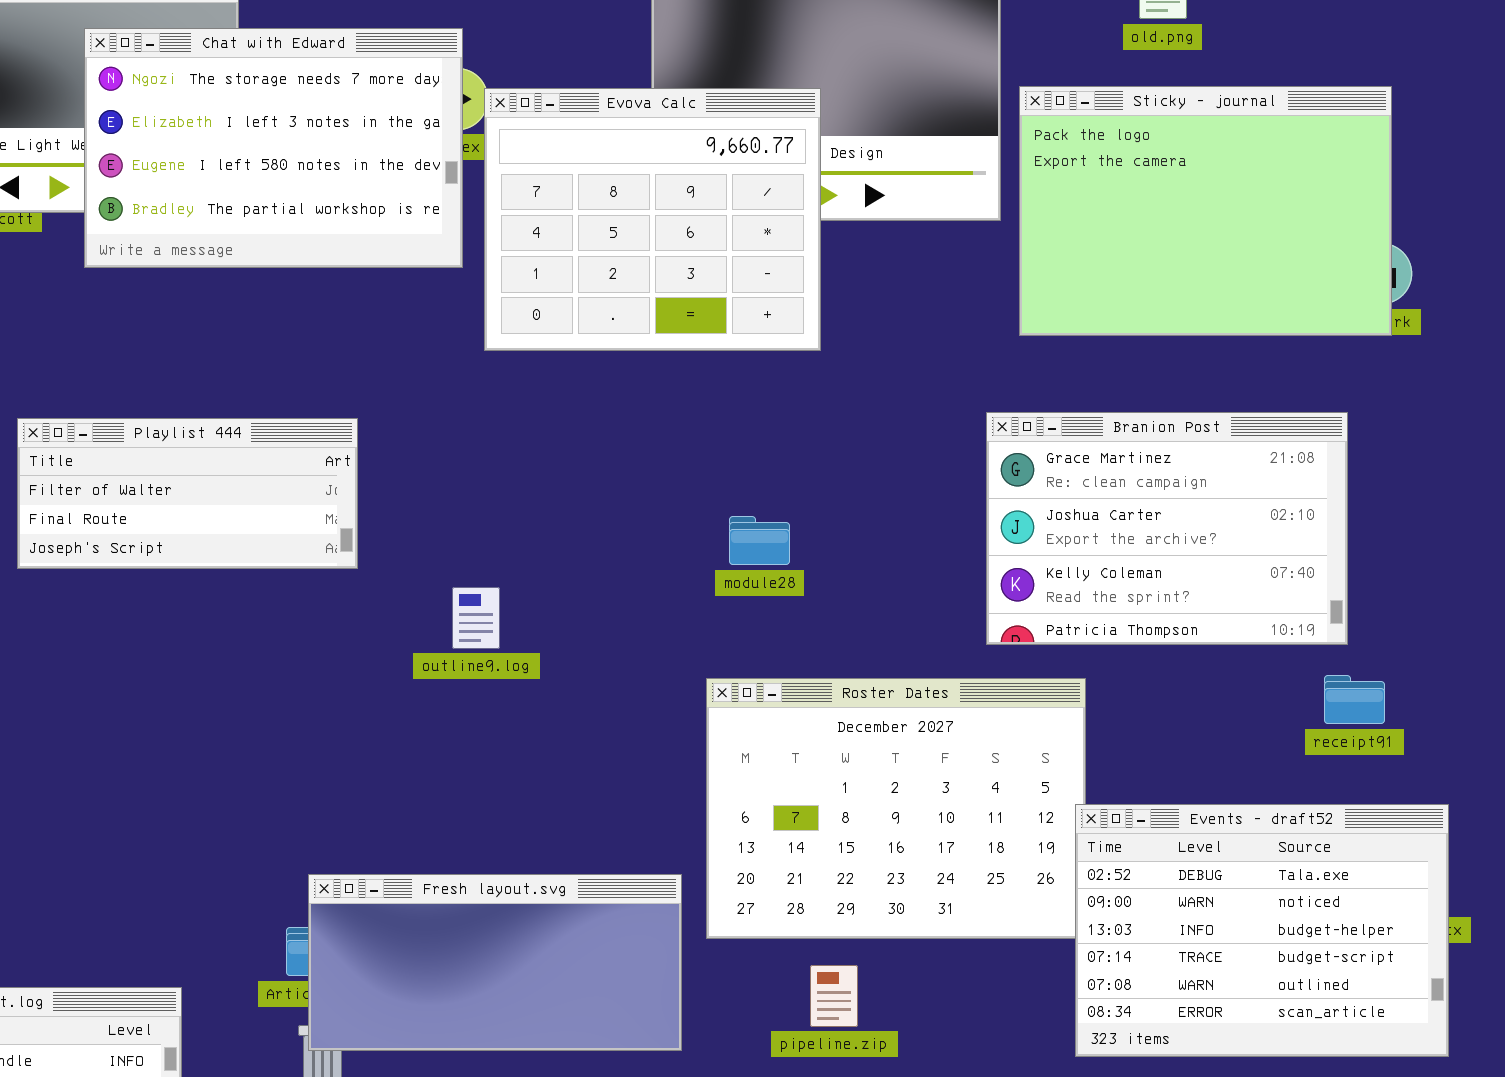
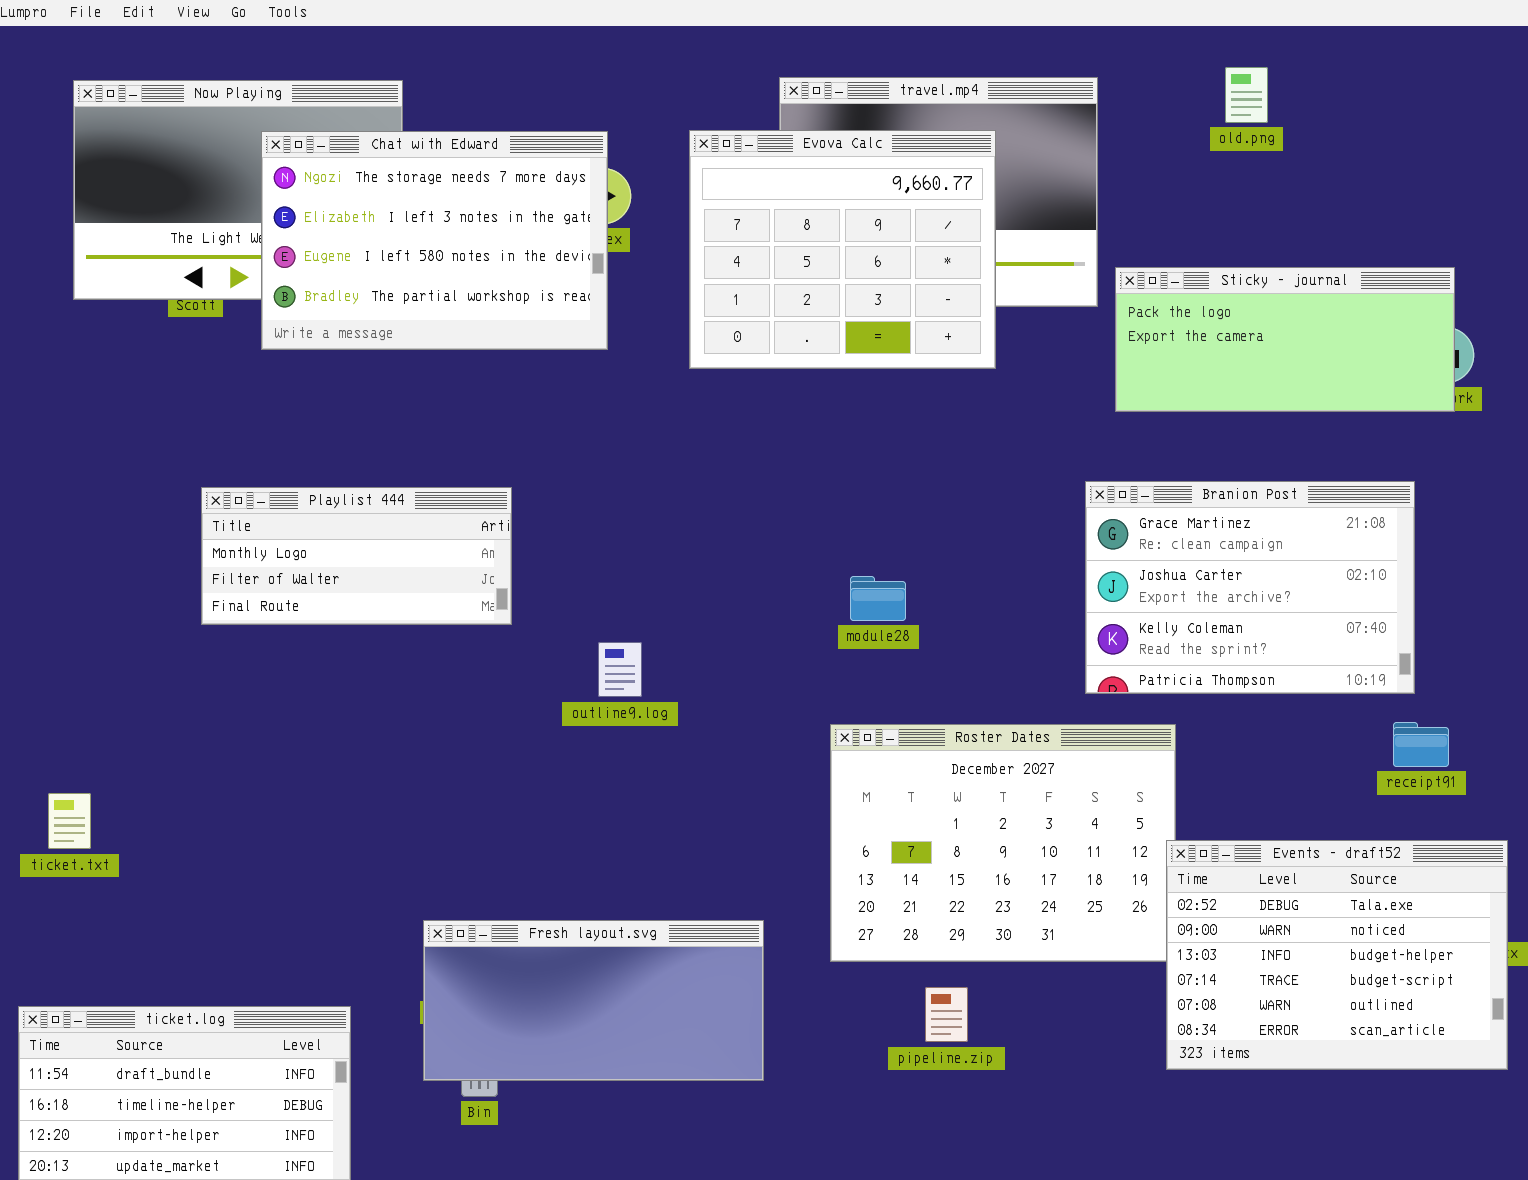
Sticky - journal: [1019,86,1392,336] -> [1115,267,1455,412], resized
Evova Calc: [484,88,821,351] -> [689,130,996,369], moved
Playlist 444: [17,418,358,569] -> [201,487,512,625], scrolled up 1 row
Fresh layout.svg: [308,874,682,1051] -> [423,920,764,1081], moved

